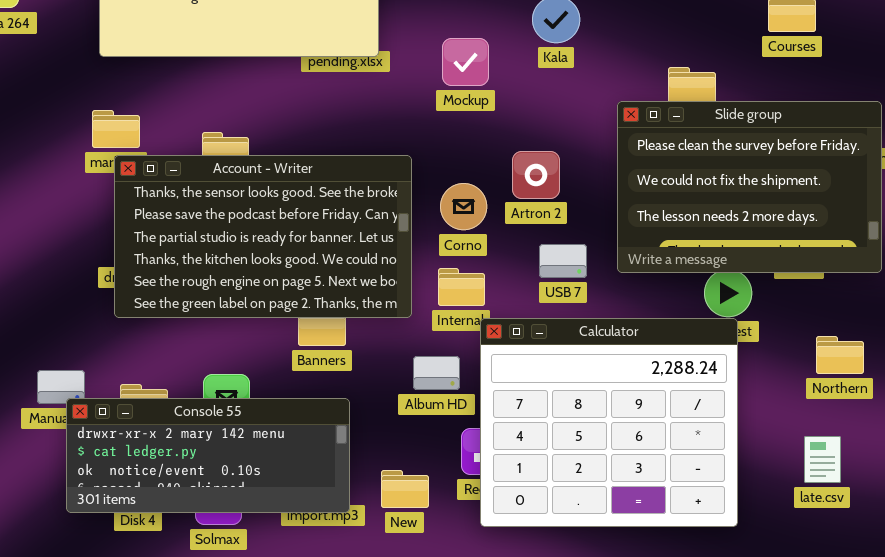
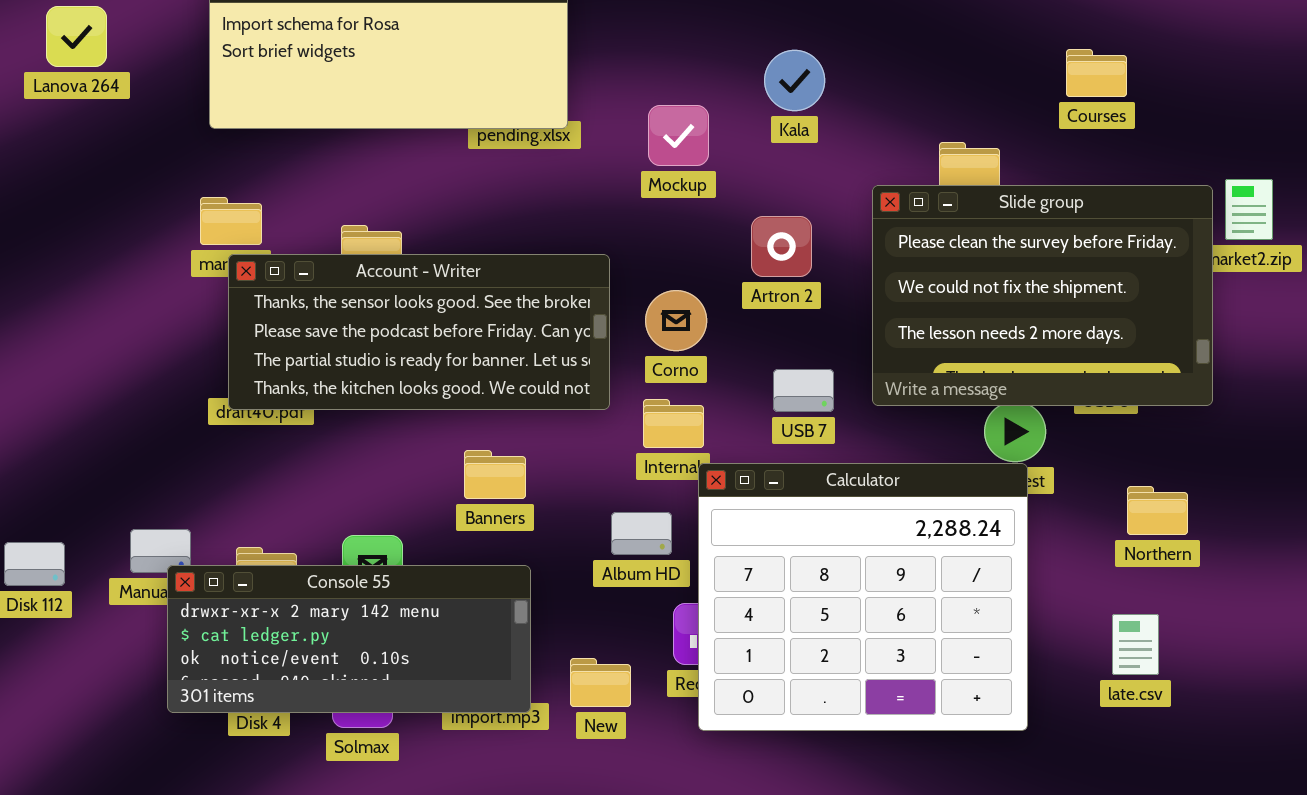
Artron 2: [512,151,560,199] -> [751,216,812,277], moved
Account - Writer: [114,155,412,318] -> [228,254,610,410], resized

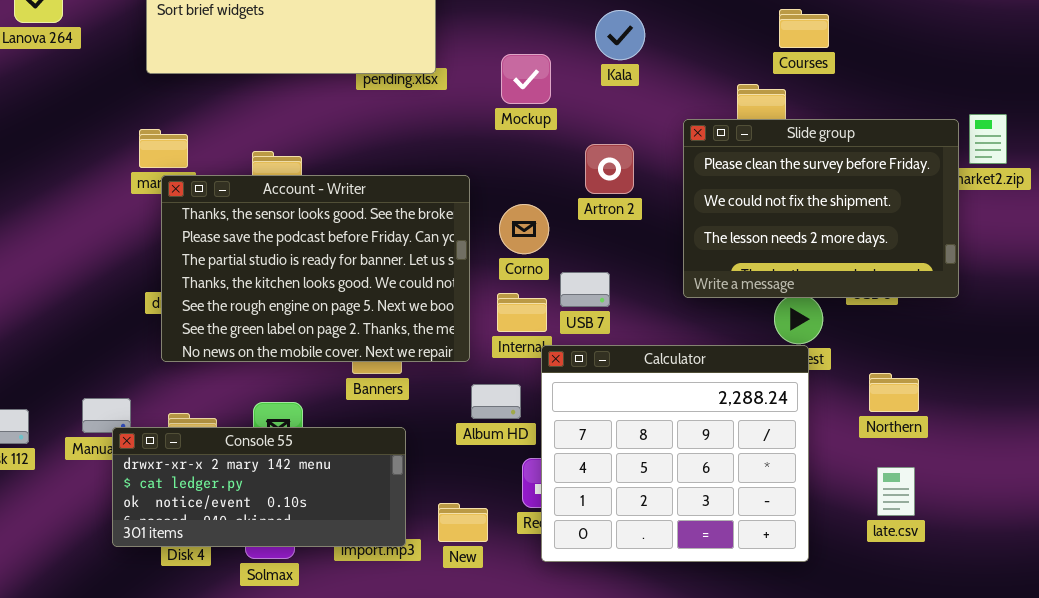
Courses: [1066,49,1127,97] -> [779,9,829,48], moved
Account - Writer: [228,254,610,410] -> [161,175,470,362], resized
USB 7: [773,369,834,412] -> [560,272,610,307], moved
Northern: [1127,486,1188,535] -> [869,373,919,412], moved

